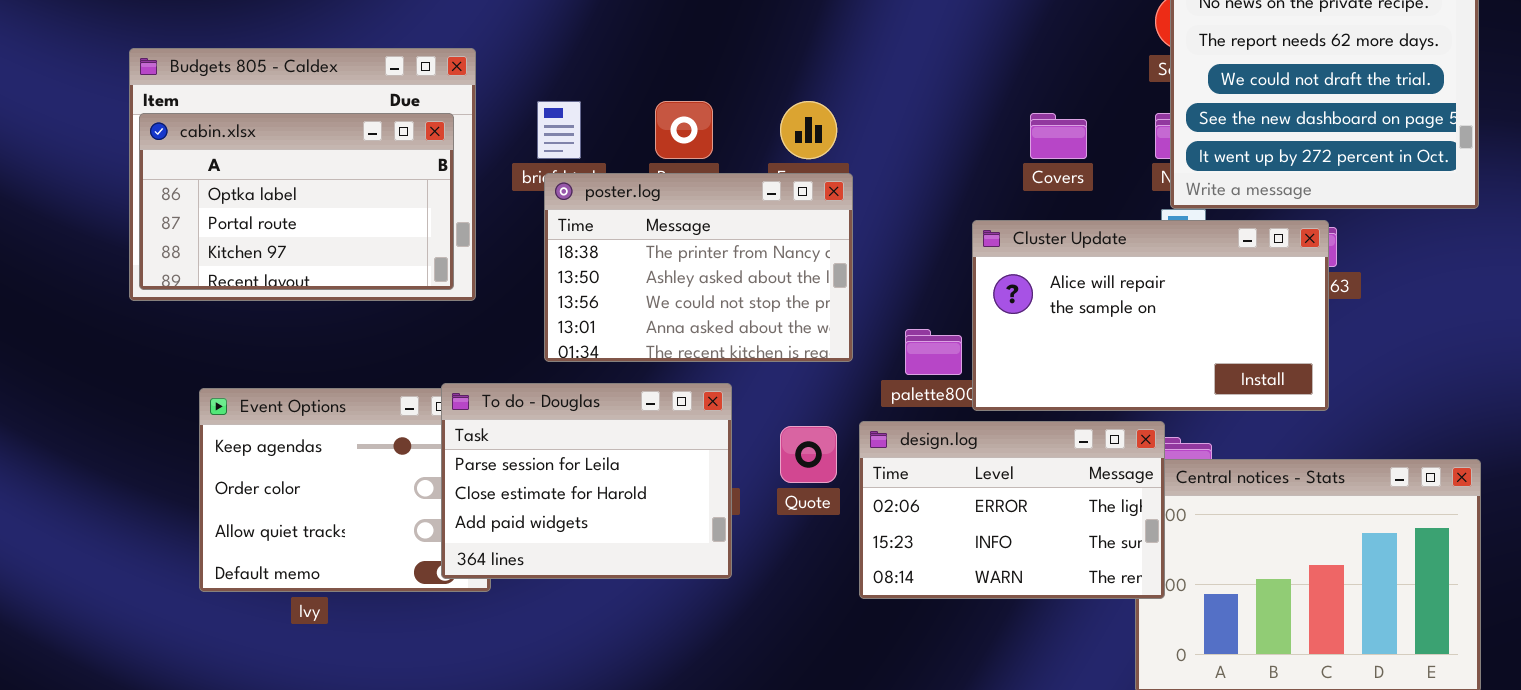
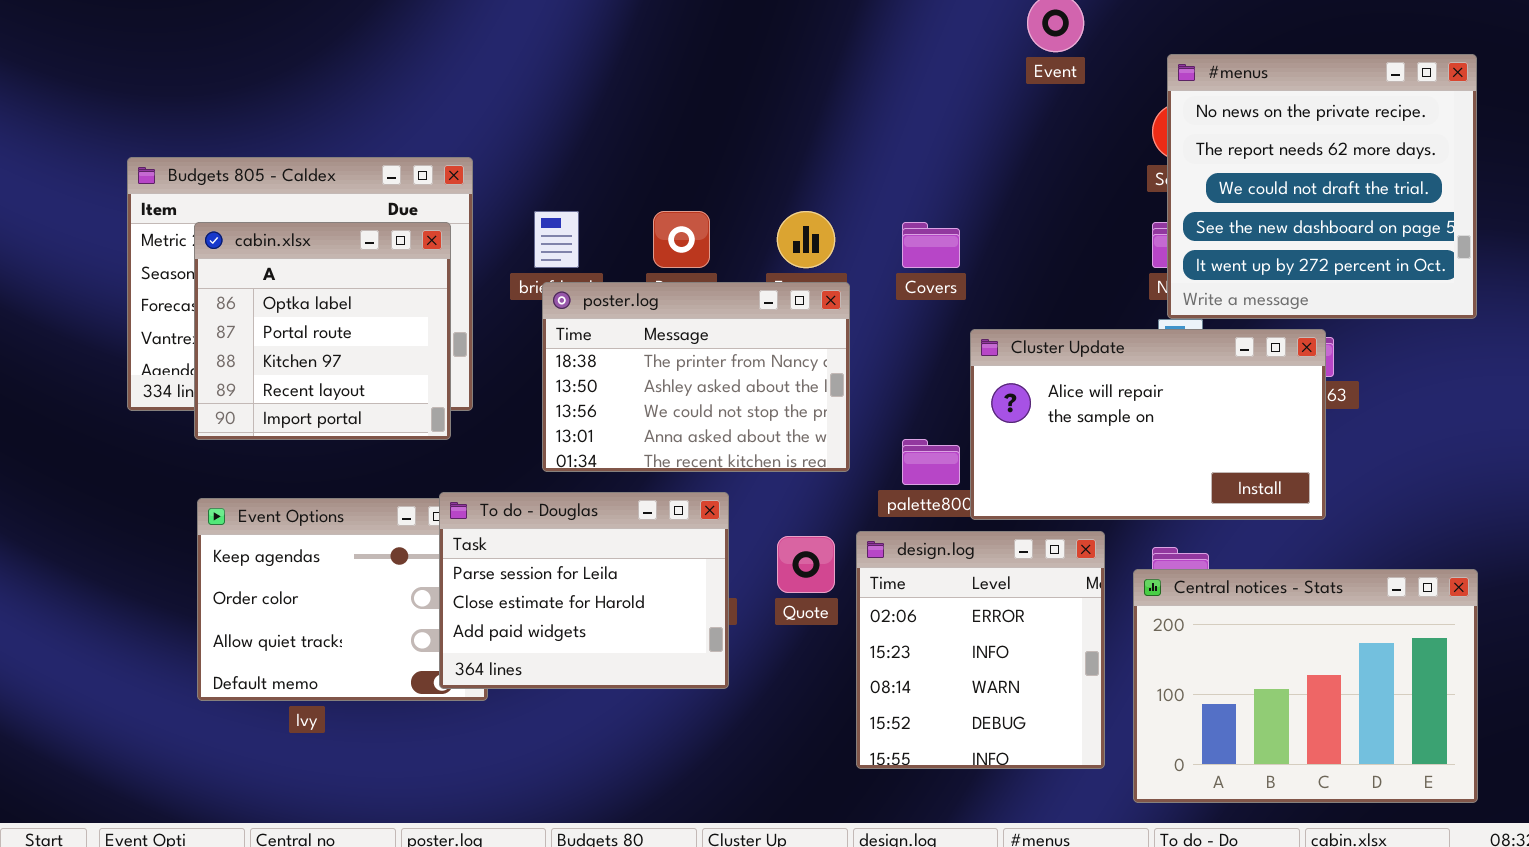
cabin.xlsx: [139,113,454,290] -> [194,222,451,440], resized
Covers: [1030,113,1087,159] -> [902,222,960,268], moved
design.log: [859,421,1165,599] -> [856,531,1105,769], resized

